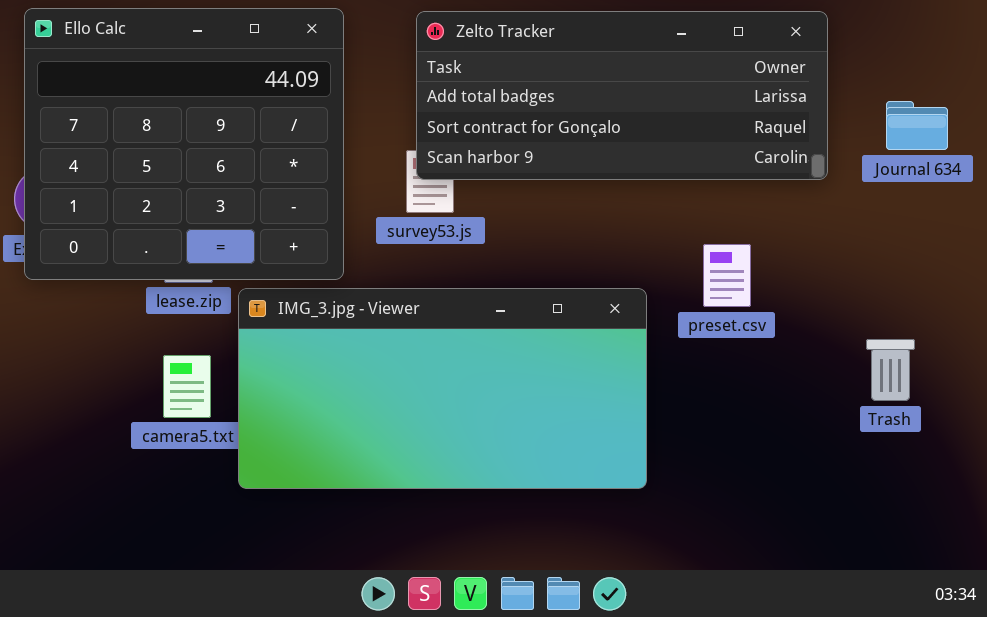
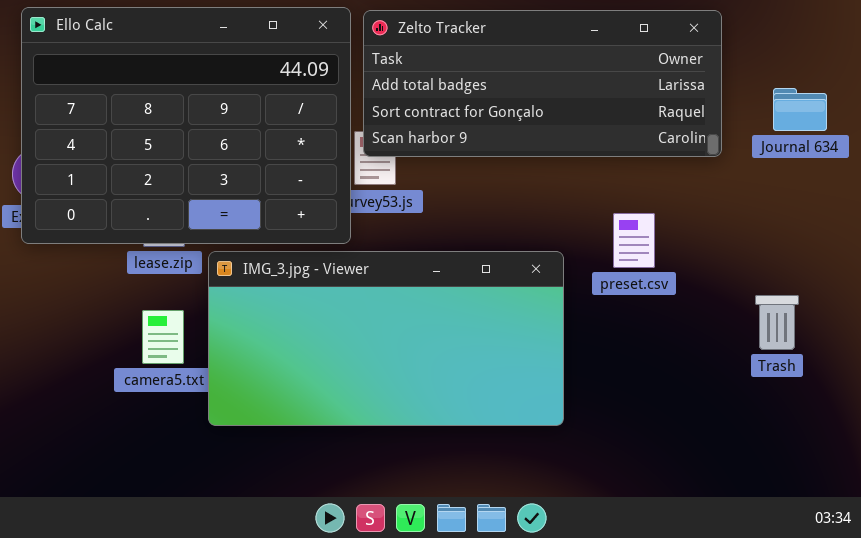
Ello Calc: [24,8,344,280] -> [21,7,351,244], resized

